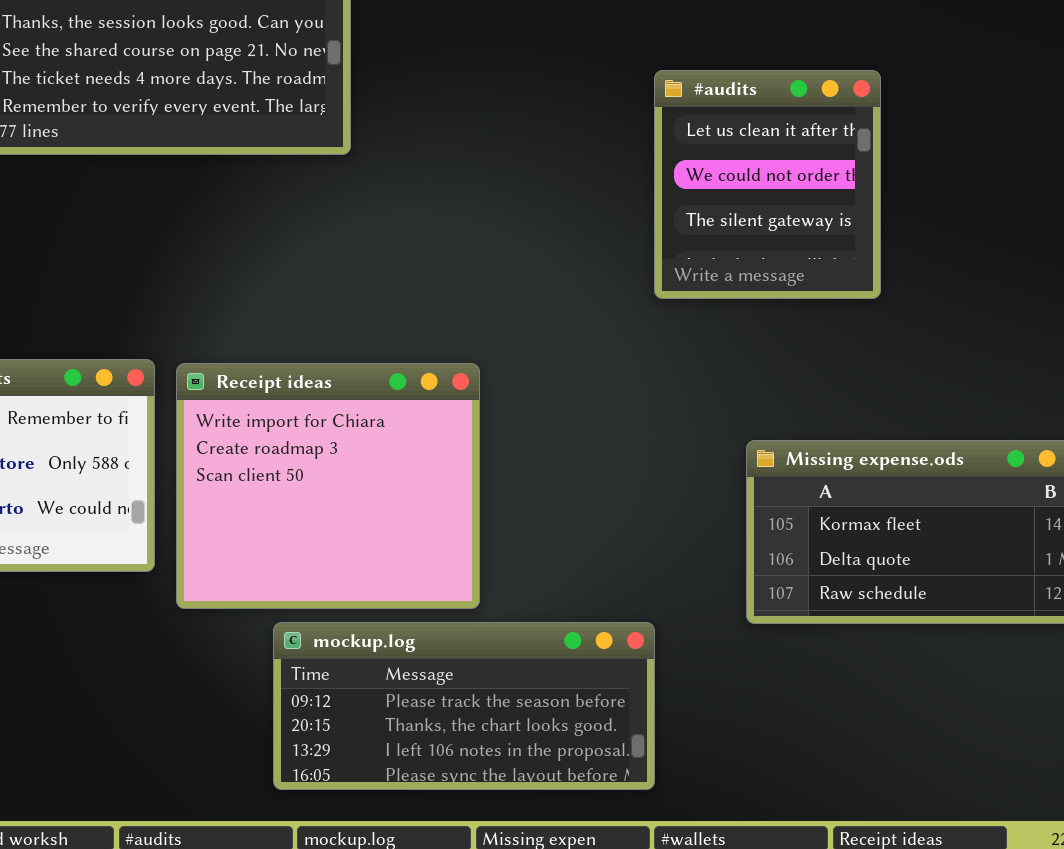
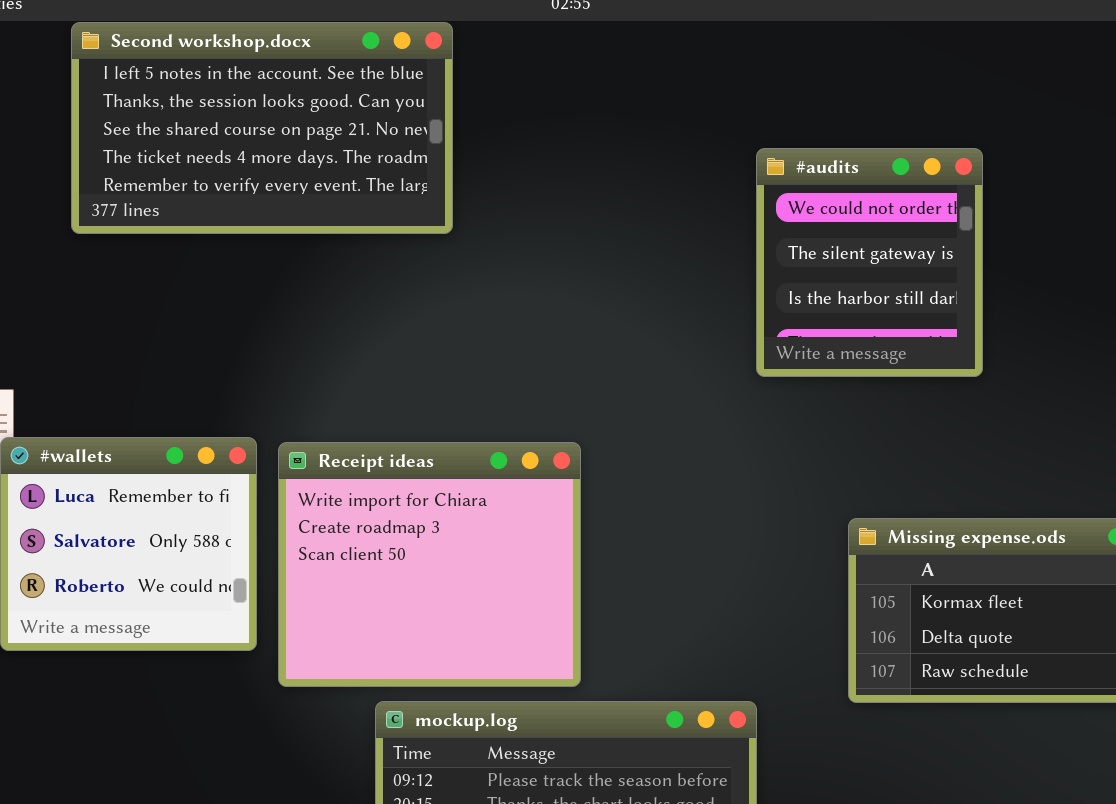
#audits: [654,70,881,299] -> [756,148,983,377], scrolled down 1 row

